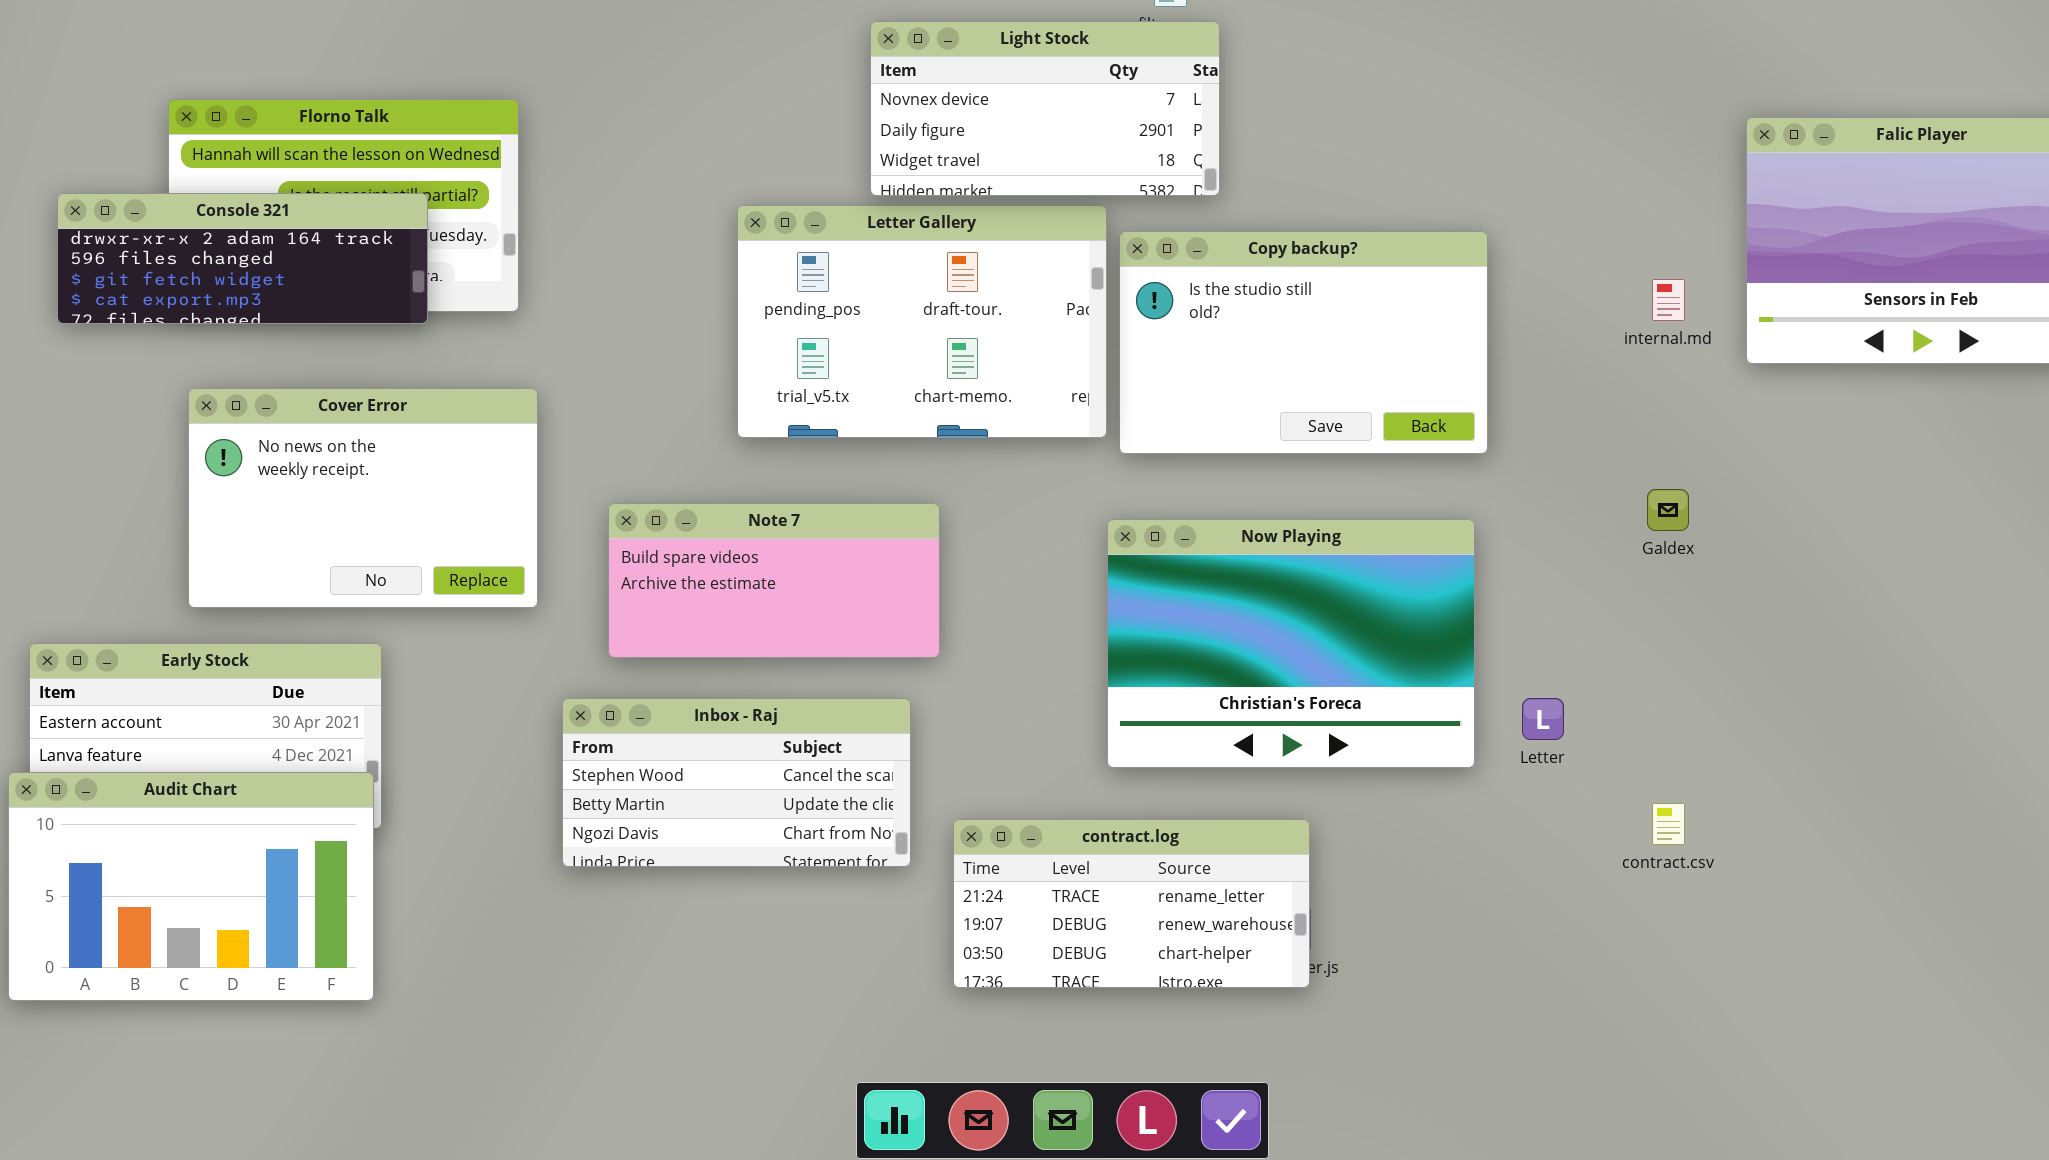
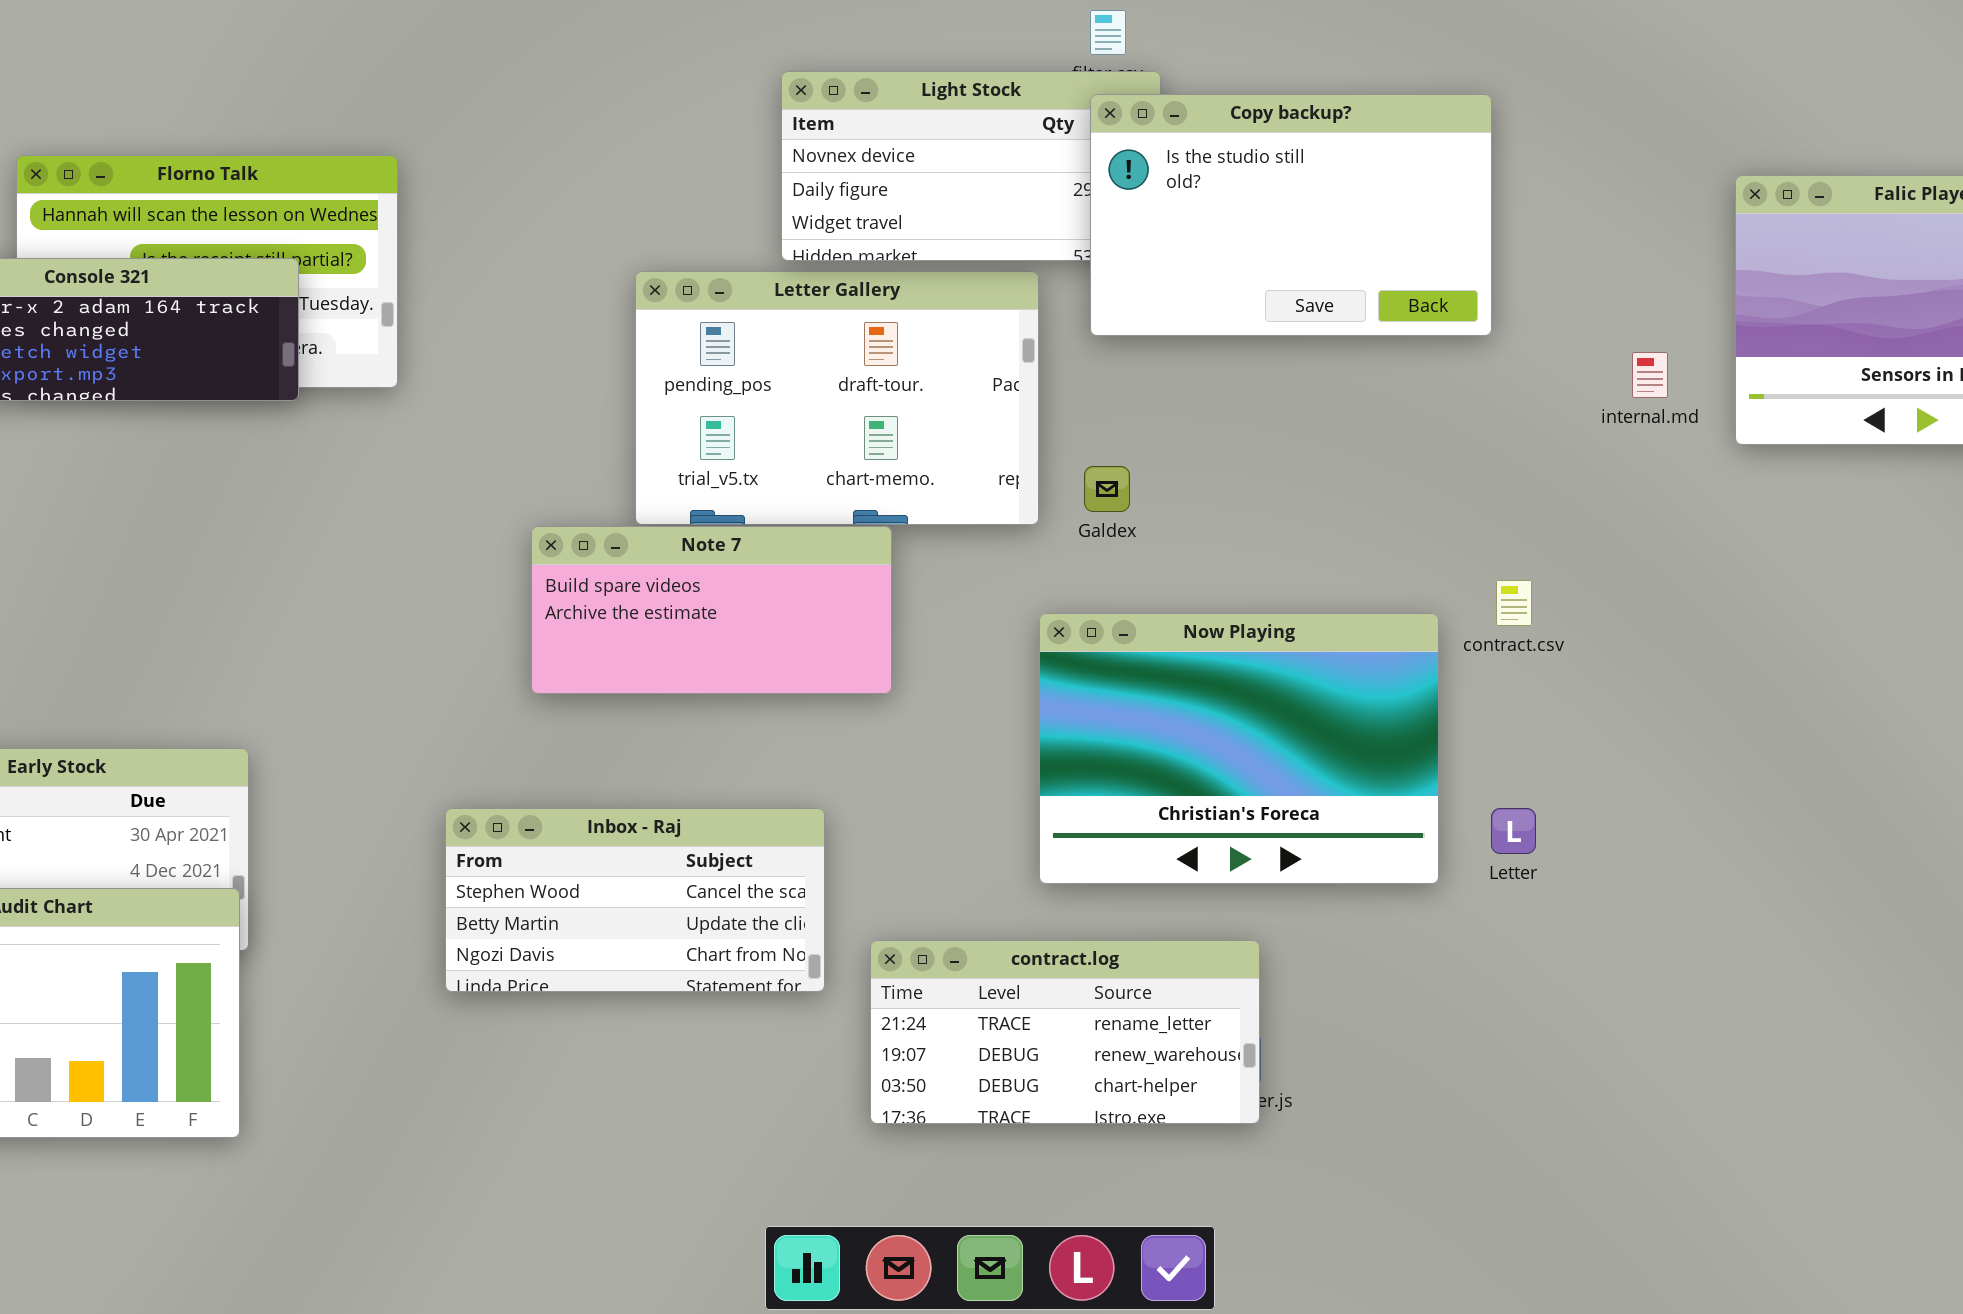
Copy backup?: [1119,231,1488,454] -> [1090,94,1492,336], moved
Cover Error: [188,388,538,608] -> none, closed
Galdex: [1647,489,1689,531] -> [1084,466,1130,512], moved
Note 7: [608,503,940,658] -> [531,526,892,694], moved
contract.csv: [1652,803,1685,845] -> [1496,580,1532,626], moved

